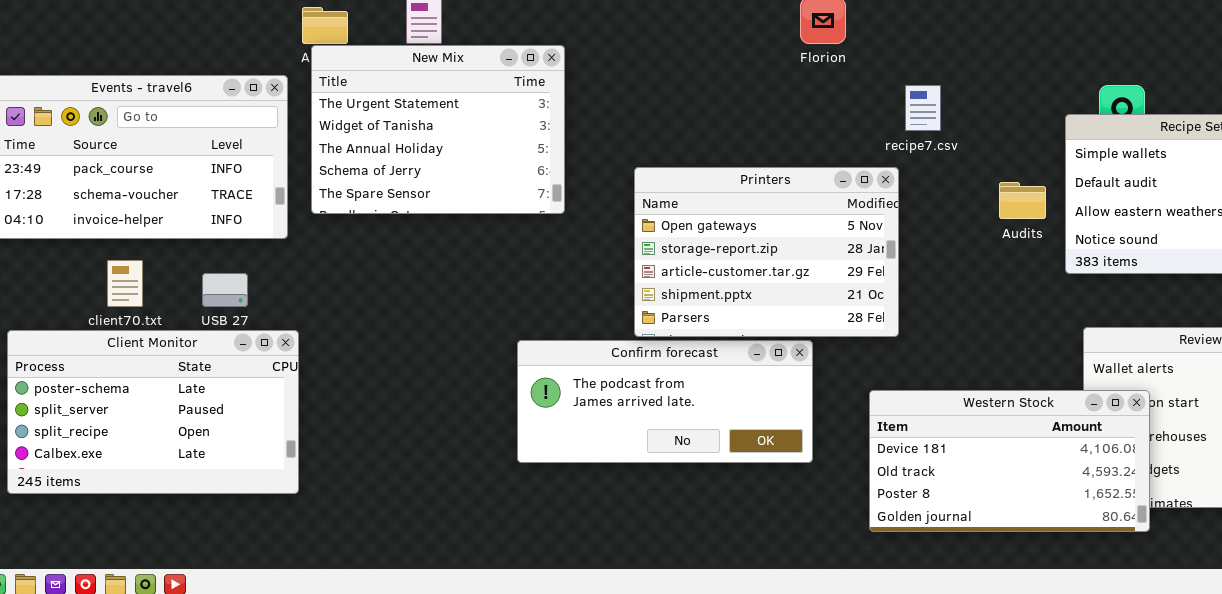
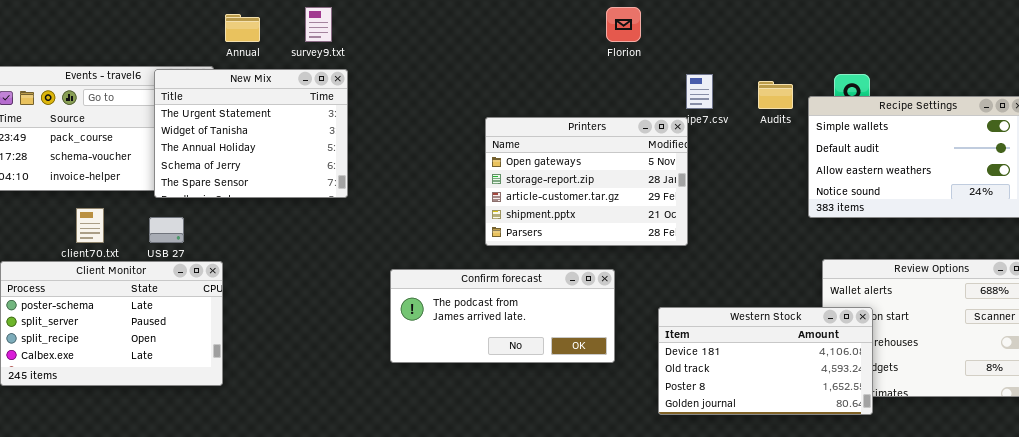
New Mix: [311,45,565,214] -> [154,69,348,198], moved
Printers: [634,167,899,337] -> [485,117,688,246], moved
Audits: [999,182,1046,219] -> [758,81,793,109], moved

